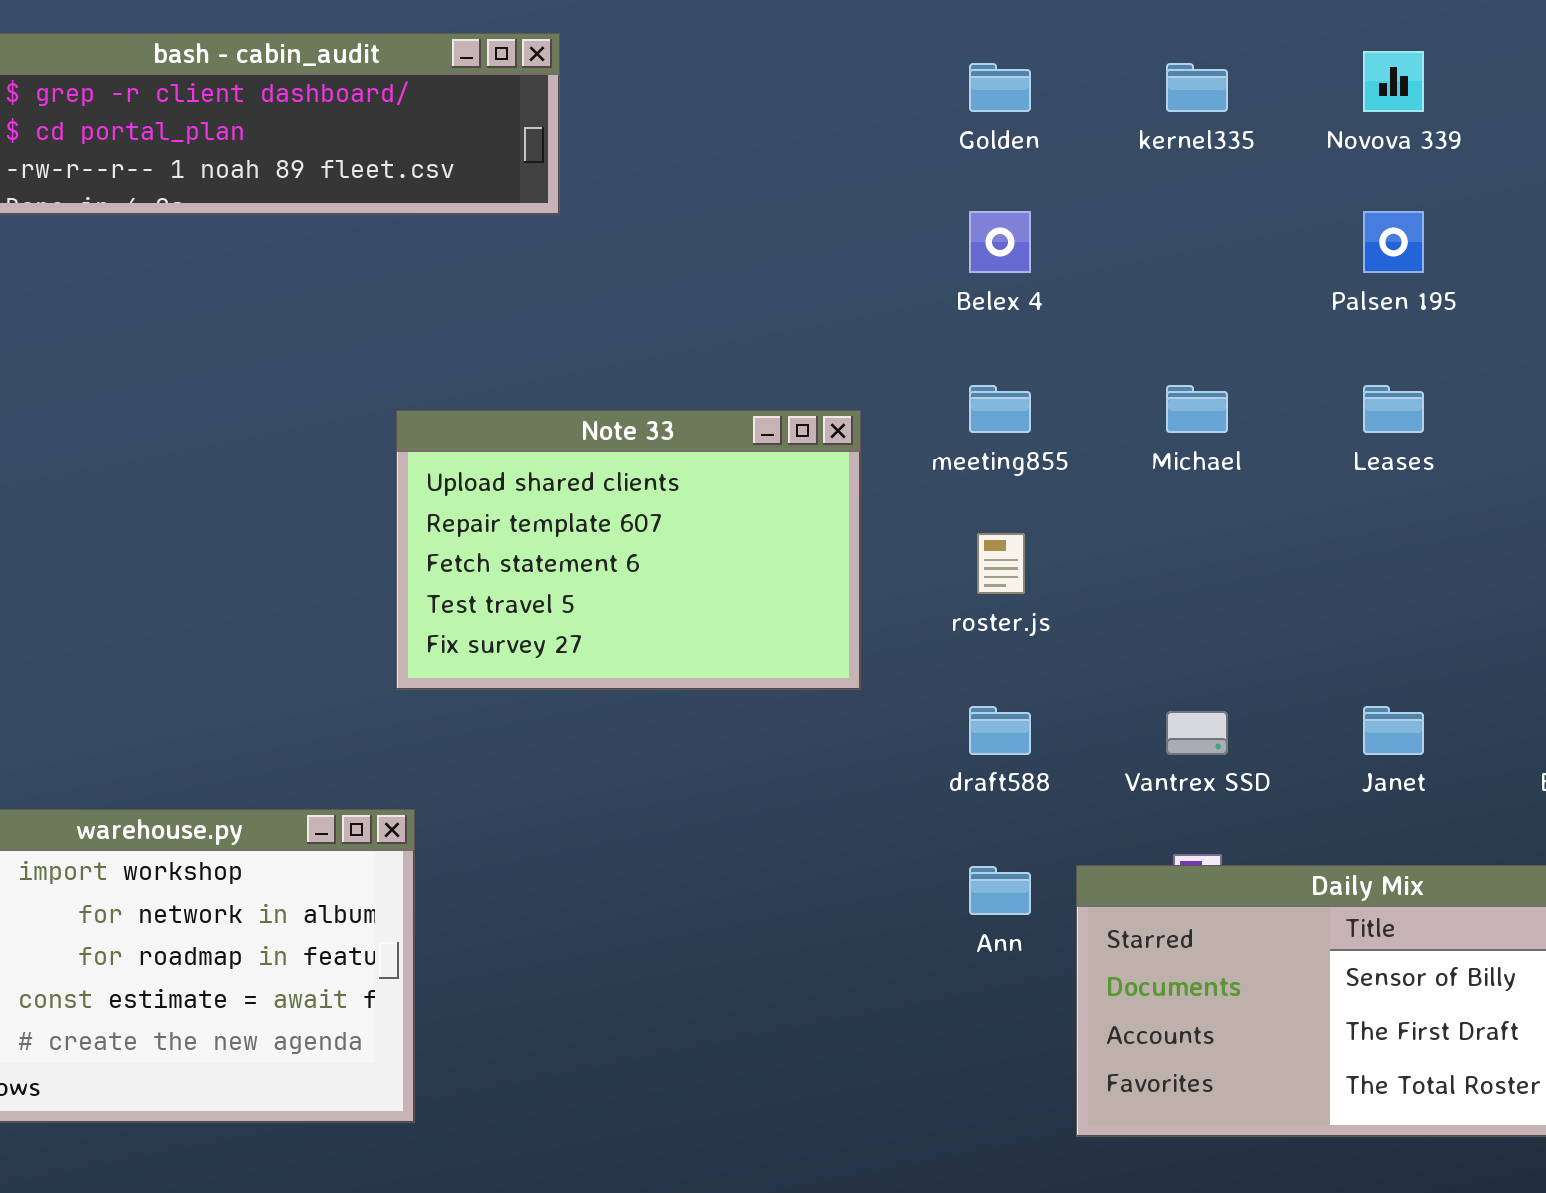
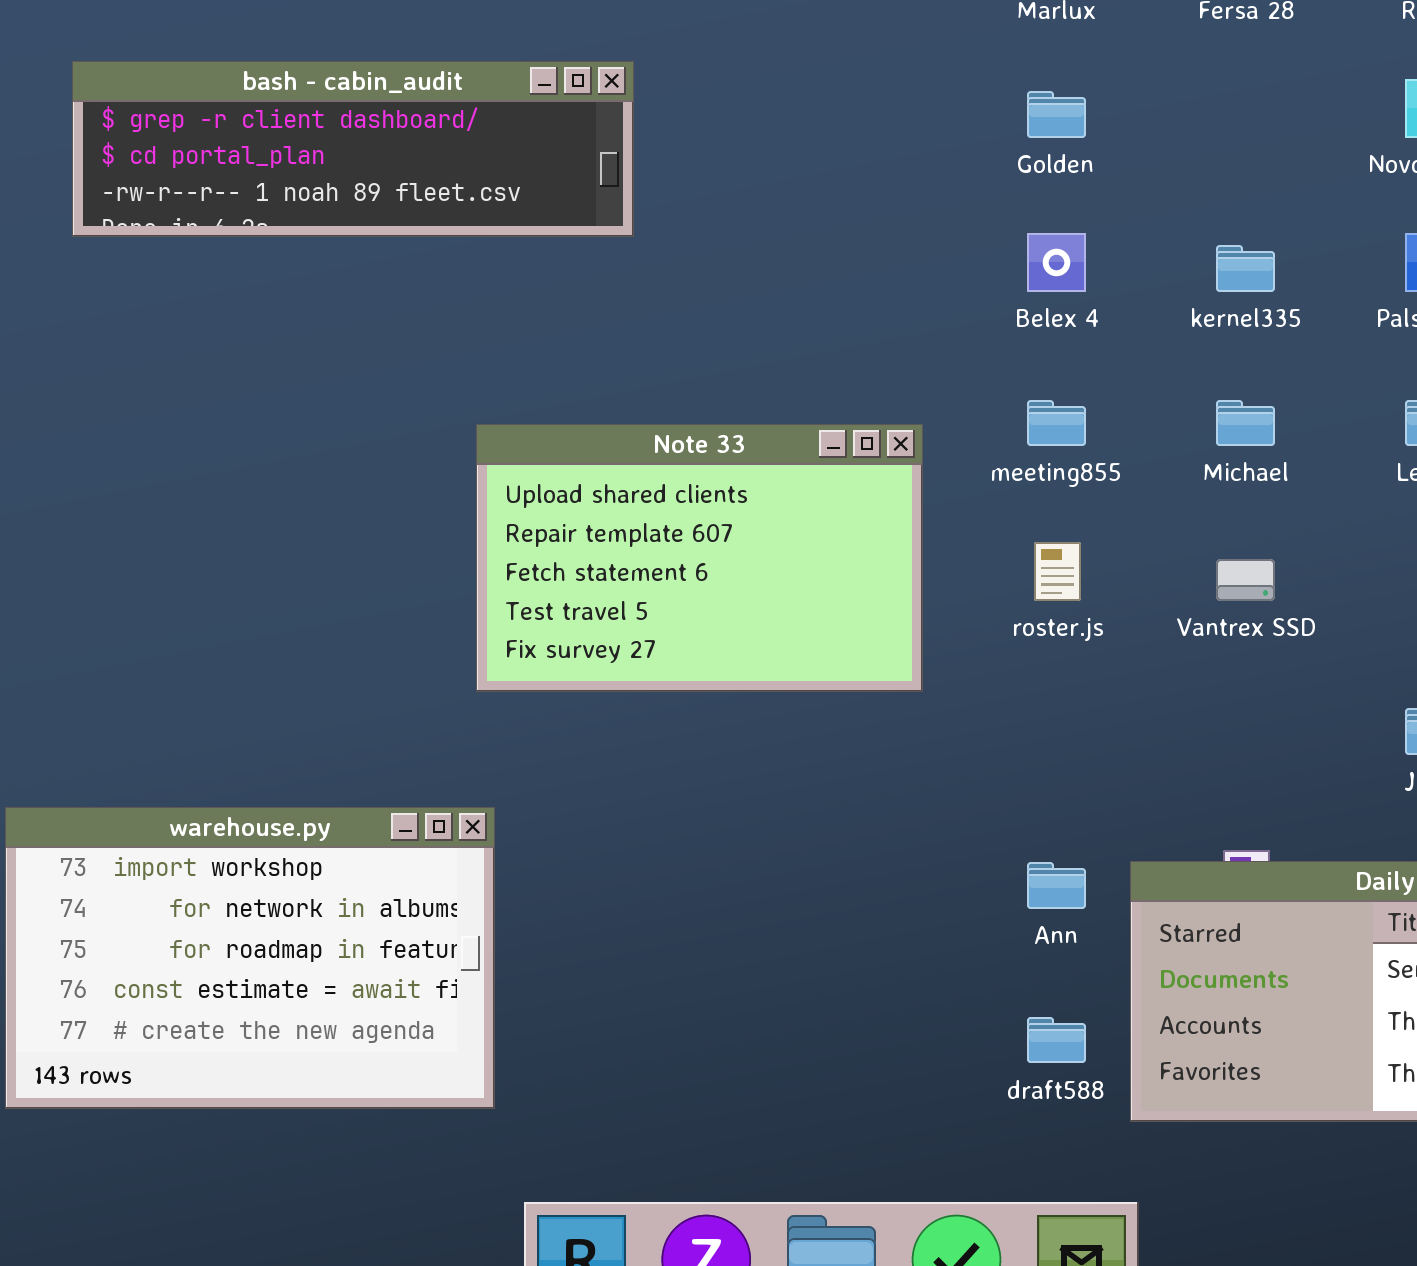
kernel335: [1166,63,1228,112] -> [1216,245,1275,292], moved
draft588: [969,706,1031,755] -> [1027,1017,1086,1063], moved
Vantrex SSD: [1166,711,1228,755] -> [1216,559,1275,601], moved

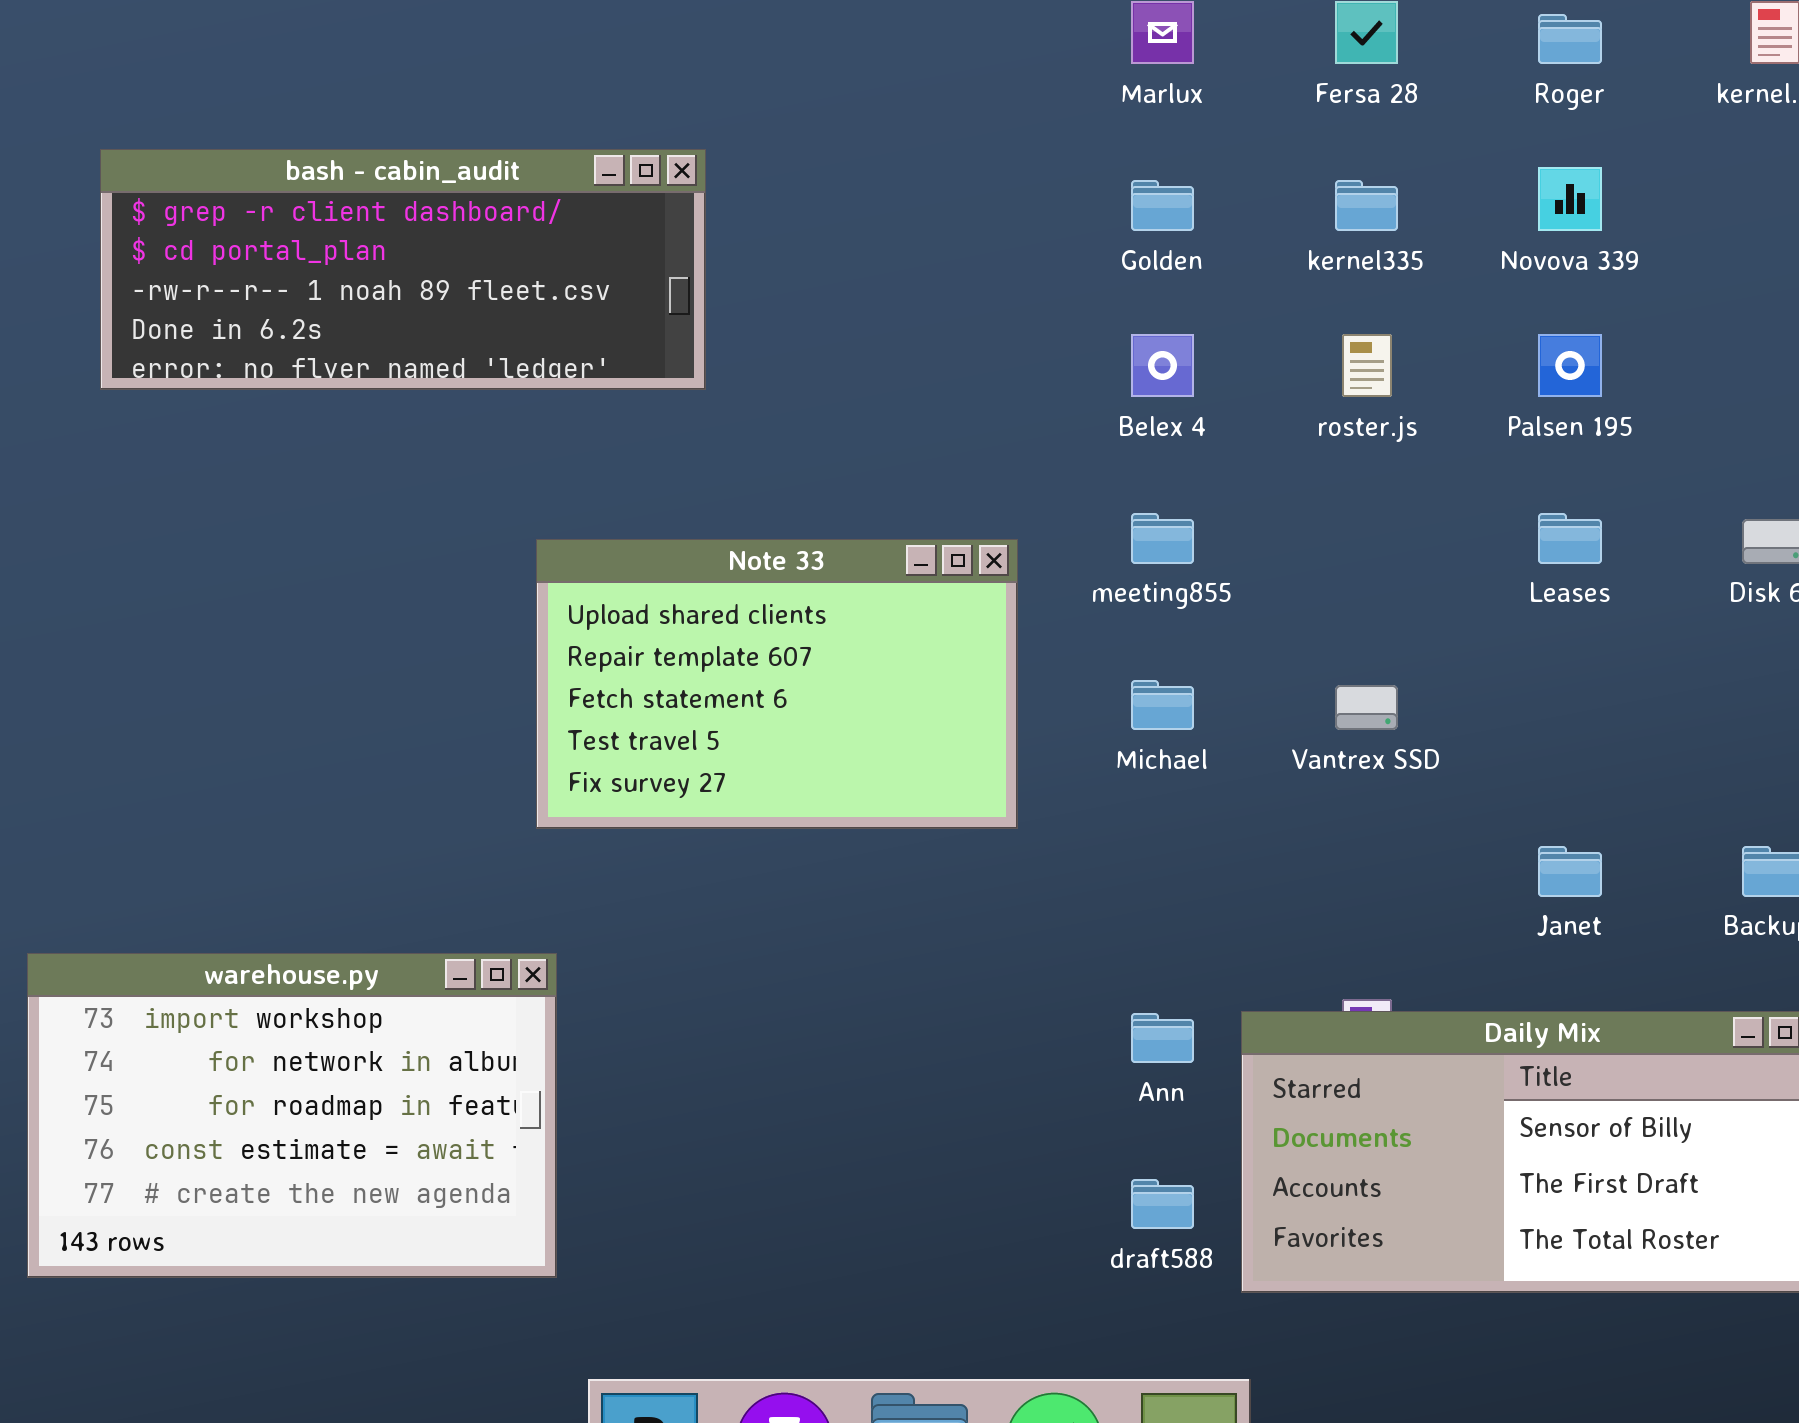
bash - cabin_audit: [72,61,634,237] -> [100,149,706,390], resized
kernel335: [1216,245,1275,292] -> [1335,180,1398,231], moved
Michael: [1216,400,1275,446] -> [1131,680,1194,730], moved
roster.js: [1034,542,1081,601] -> [1342,334,1392,397], moved

